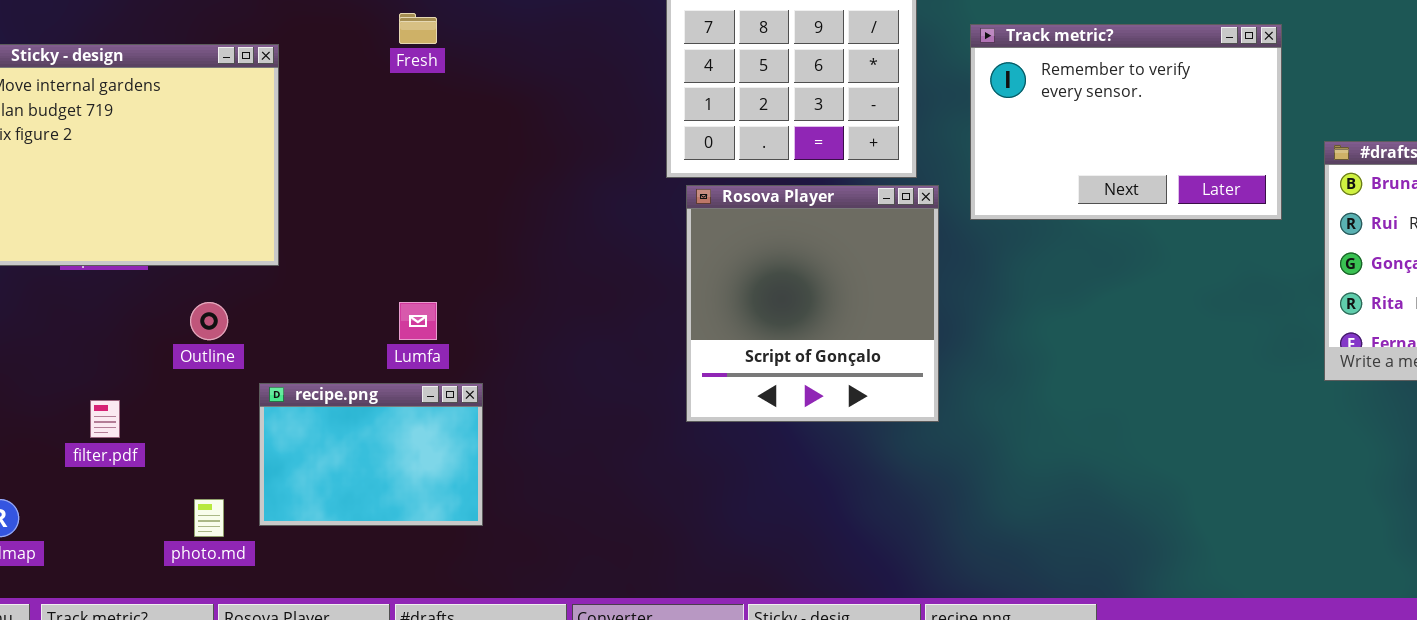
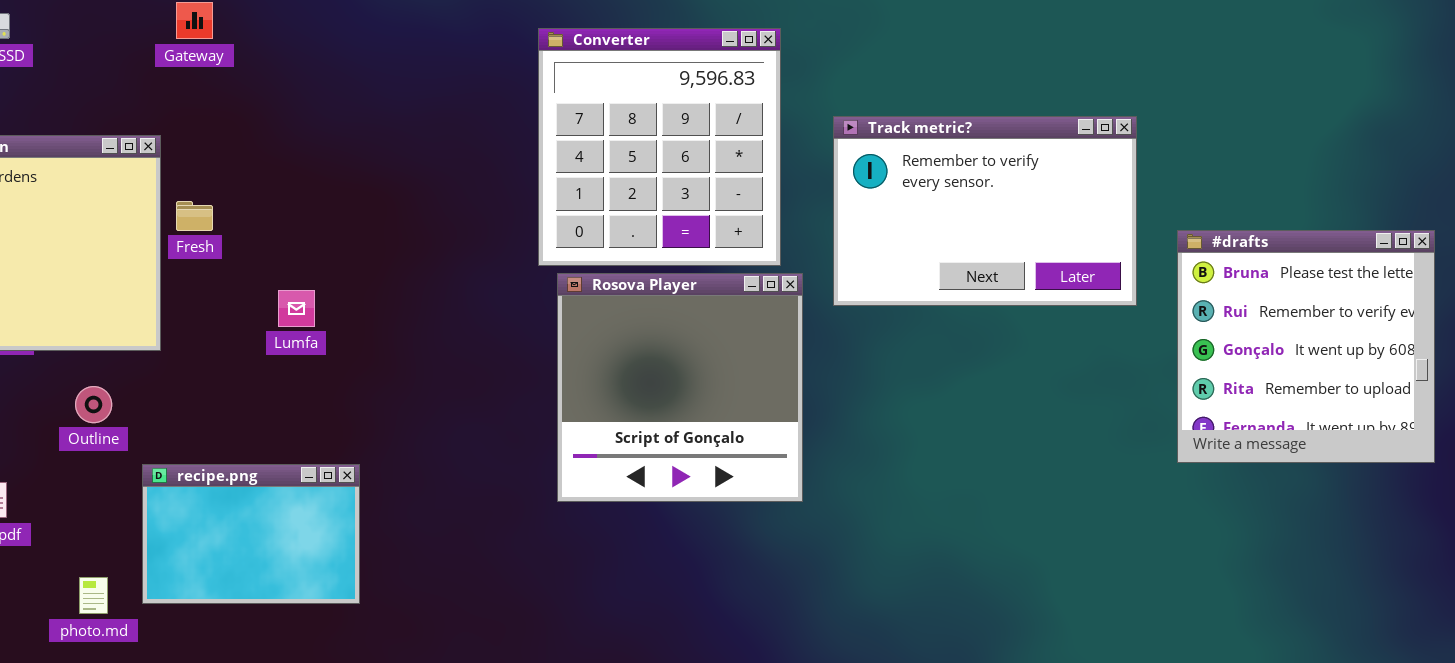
Fresh: [399,13,437,44] -> [176,201,213,231], moved
Lumfa: [399,302,437,340] -> [278,290,315,327], moved

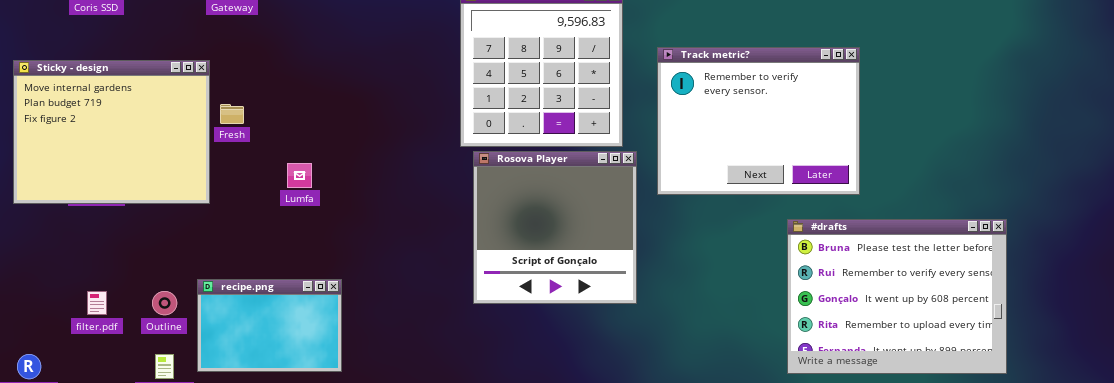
Track metric?: [833,116,1137,306] -> [657,47,860,195], resized
#drafts: [1177,230,1435,463] -> [787,219,1007,374], moved, resized
Outline: [75,386,112,423] -> [152,291,177,315], moved

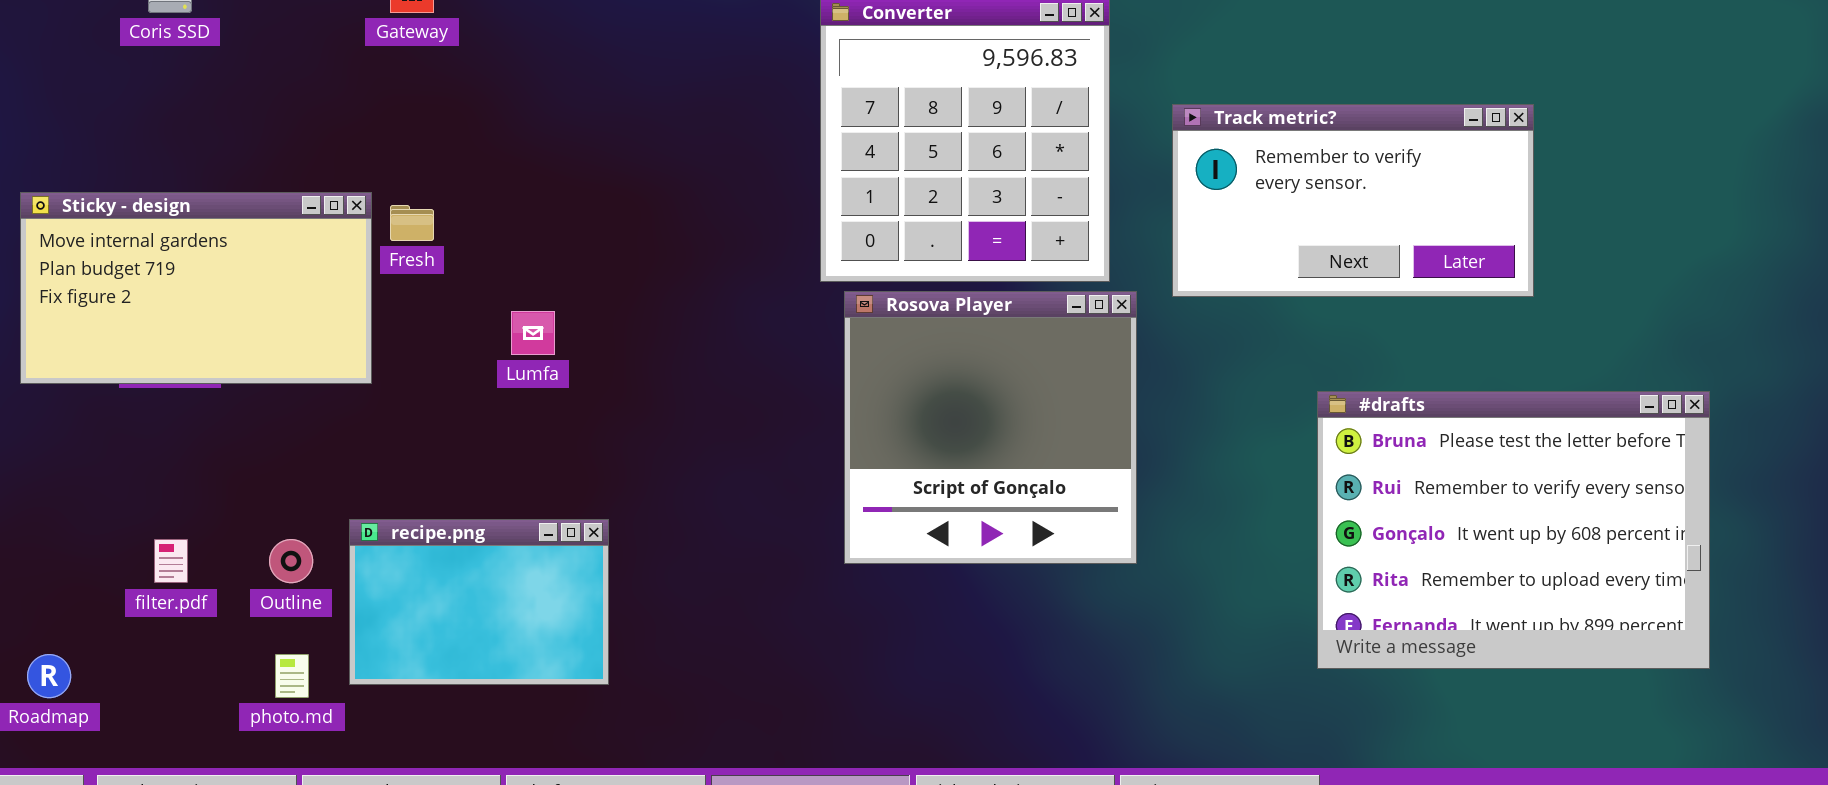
Track metric?: [657,47,860,195] -> [1172,104,1534,297], resized
Sticky - design: [13,60,210,204] -> [20,192,372,384], resized
#drafts: [787,219,1007,374] -> [1317,391,1710,669], moved

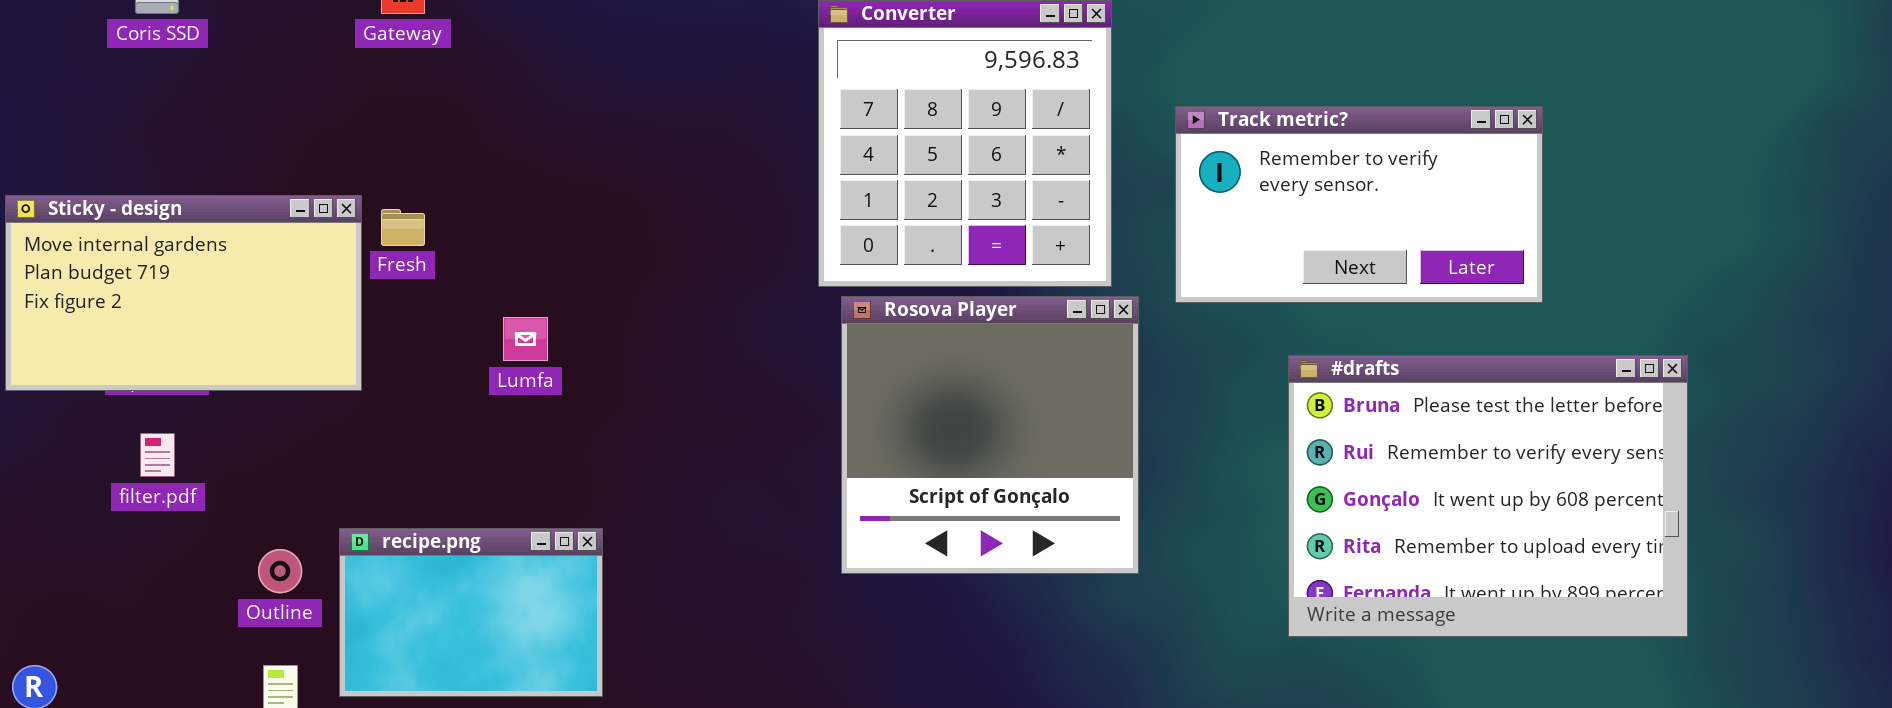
#drafts: [1317,391,1710,669] -> [1288,355,1688,637], moved
filter.pdf: [154,539,188,583] -> [140,433,175,477], moved

